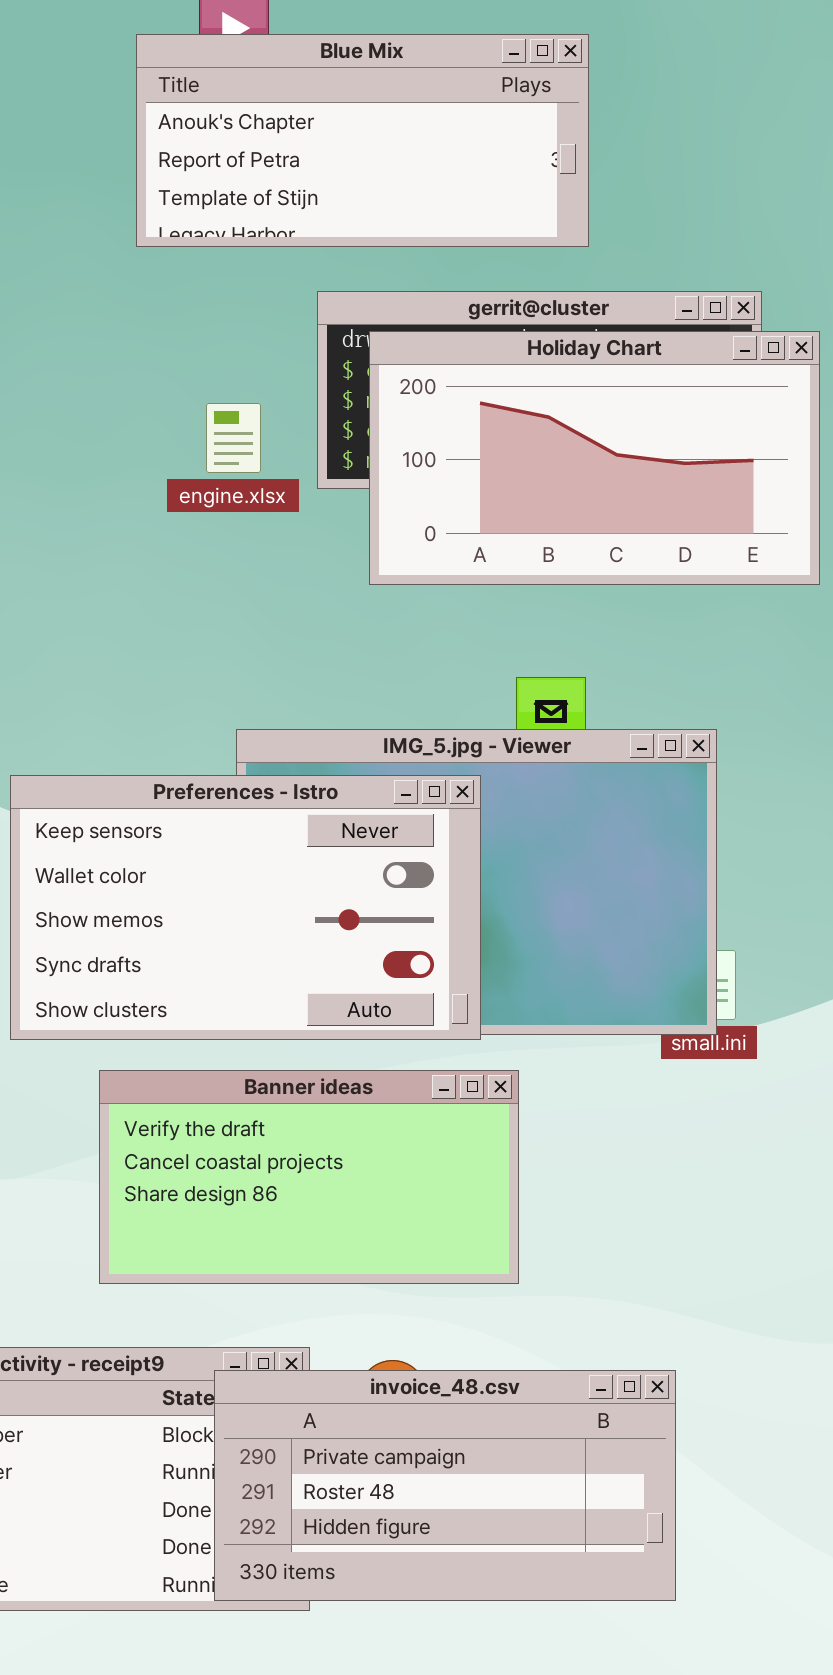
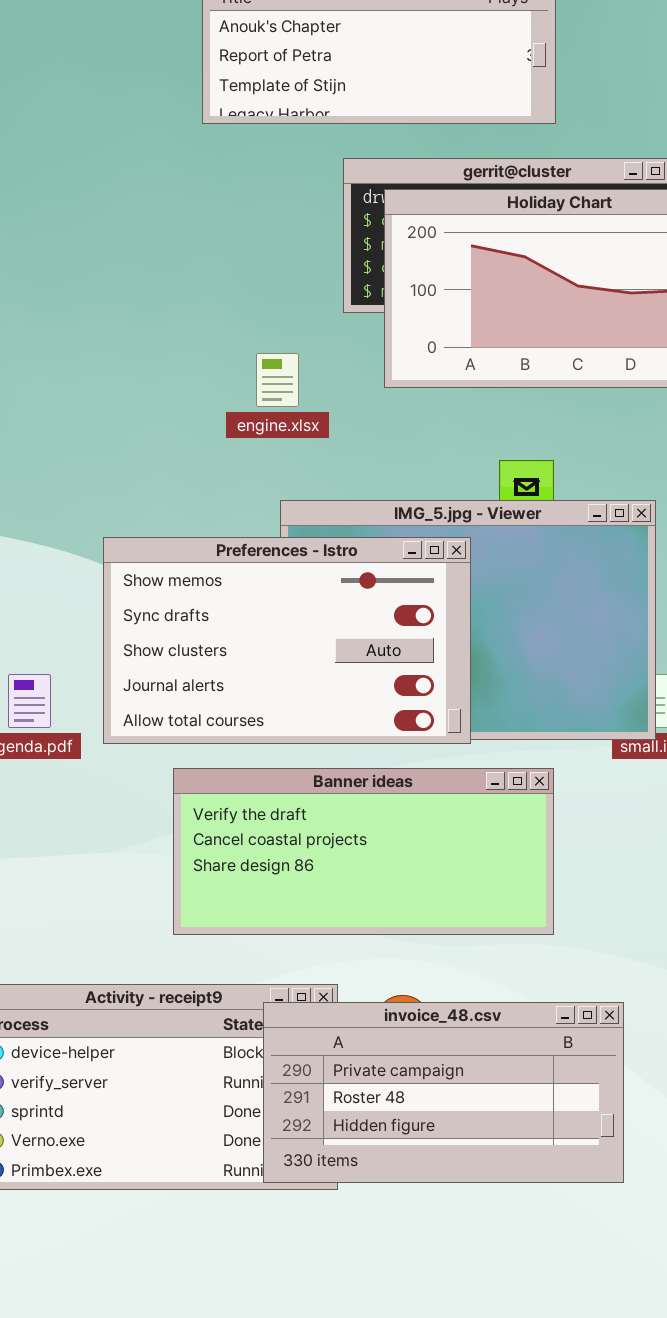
engine.xlsx: [206,403,261,473] -> [256,353,299,407], moved
Preferences - Istro: [10,775,481,1040] -> [103,537,471,744], scrolled down 2 rows
Banner ideas: [99,1070,519,1284] -> [173,768,554,935], resized

